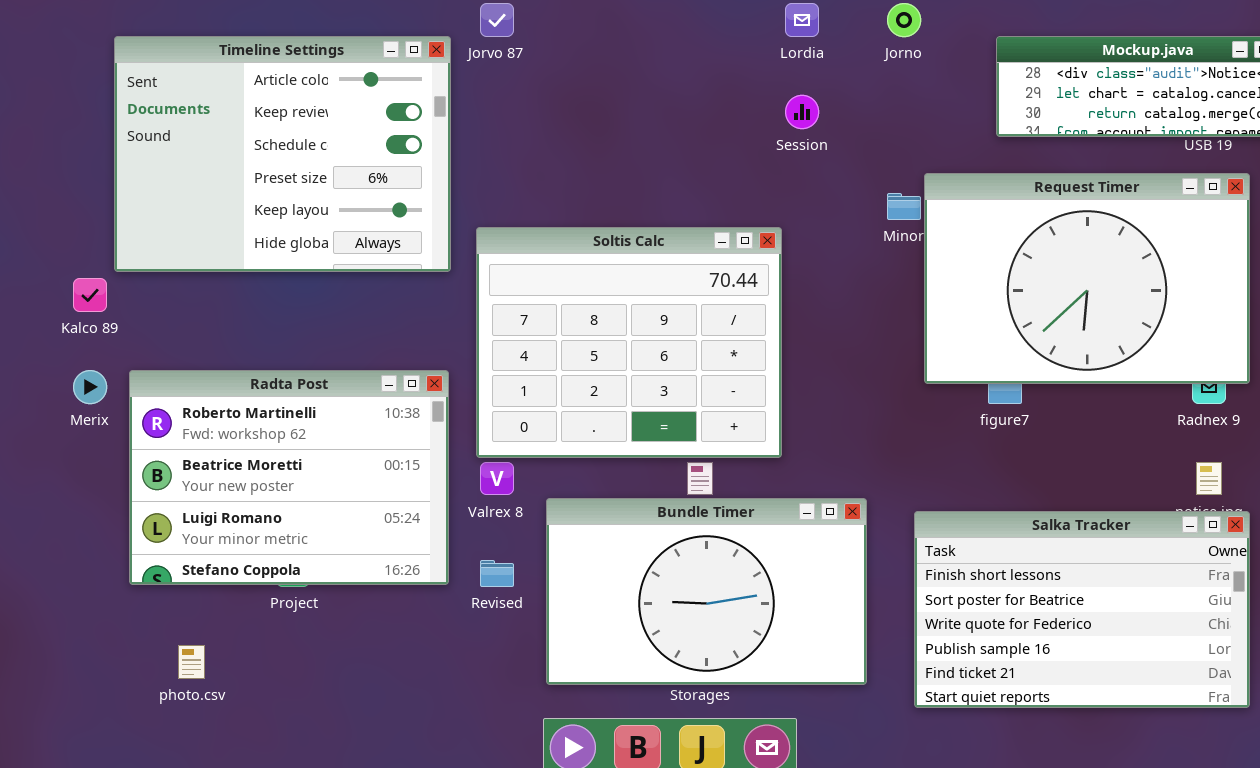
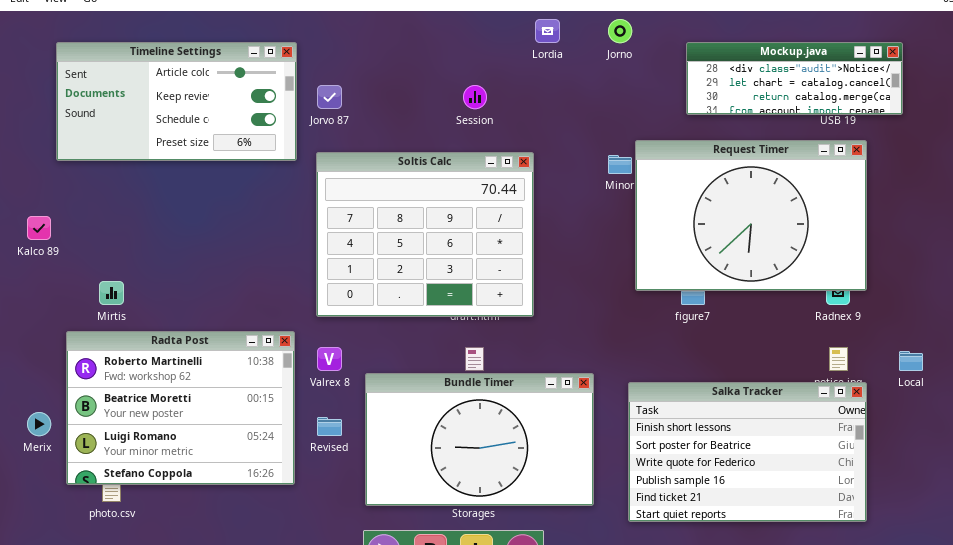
Jorvo 87: [480,3,514,37] -> [317,85,342,109], moved
Timeline Settings: [114,36,451,272] -> [56,42,297,161], resized
Session: [785,95,819,129] -> [463,85,487,109], moved
Soltis Calc: [476,227,782,458] -> [316,152,534,317], moved
Merix: [73,370,107,404] -> [27,412,51,436], moved
Radta Post: [129,370,449,585] -> [66,331,295,485], moved

